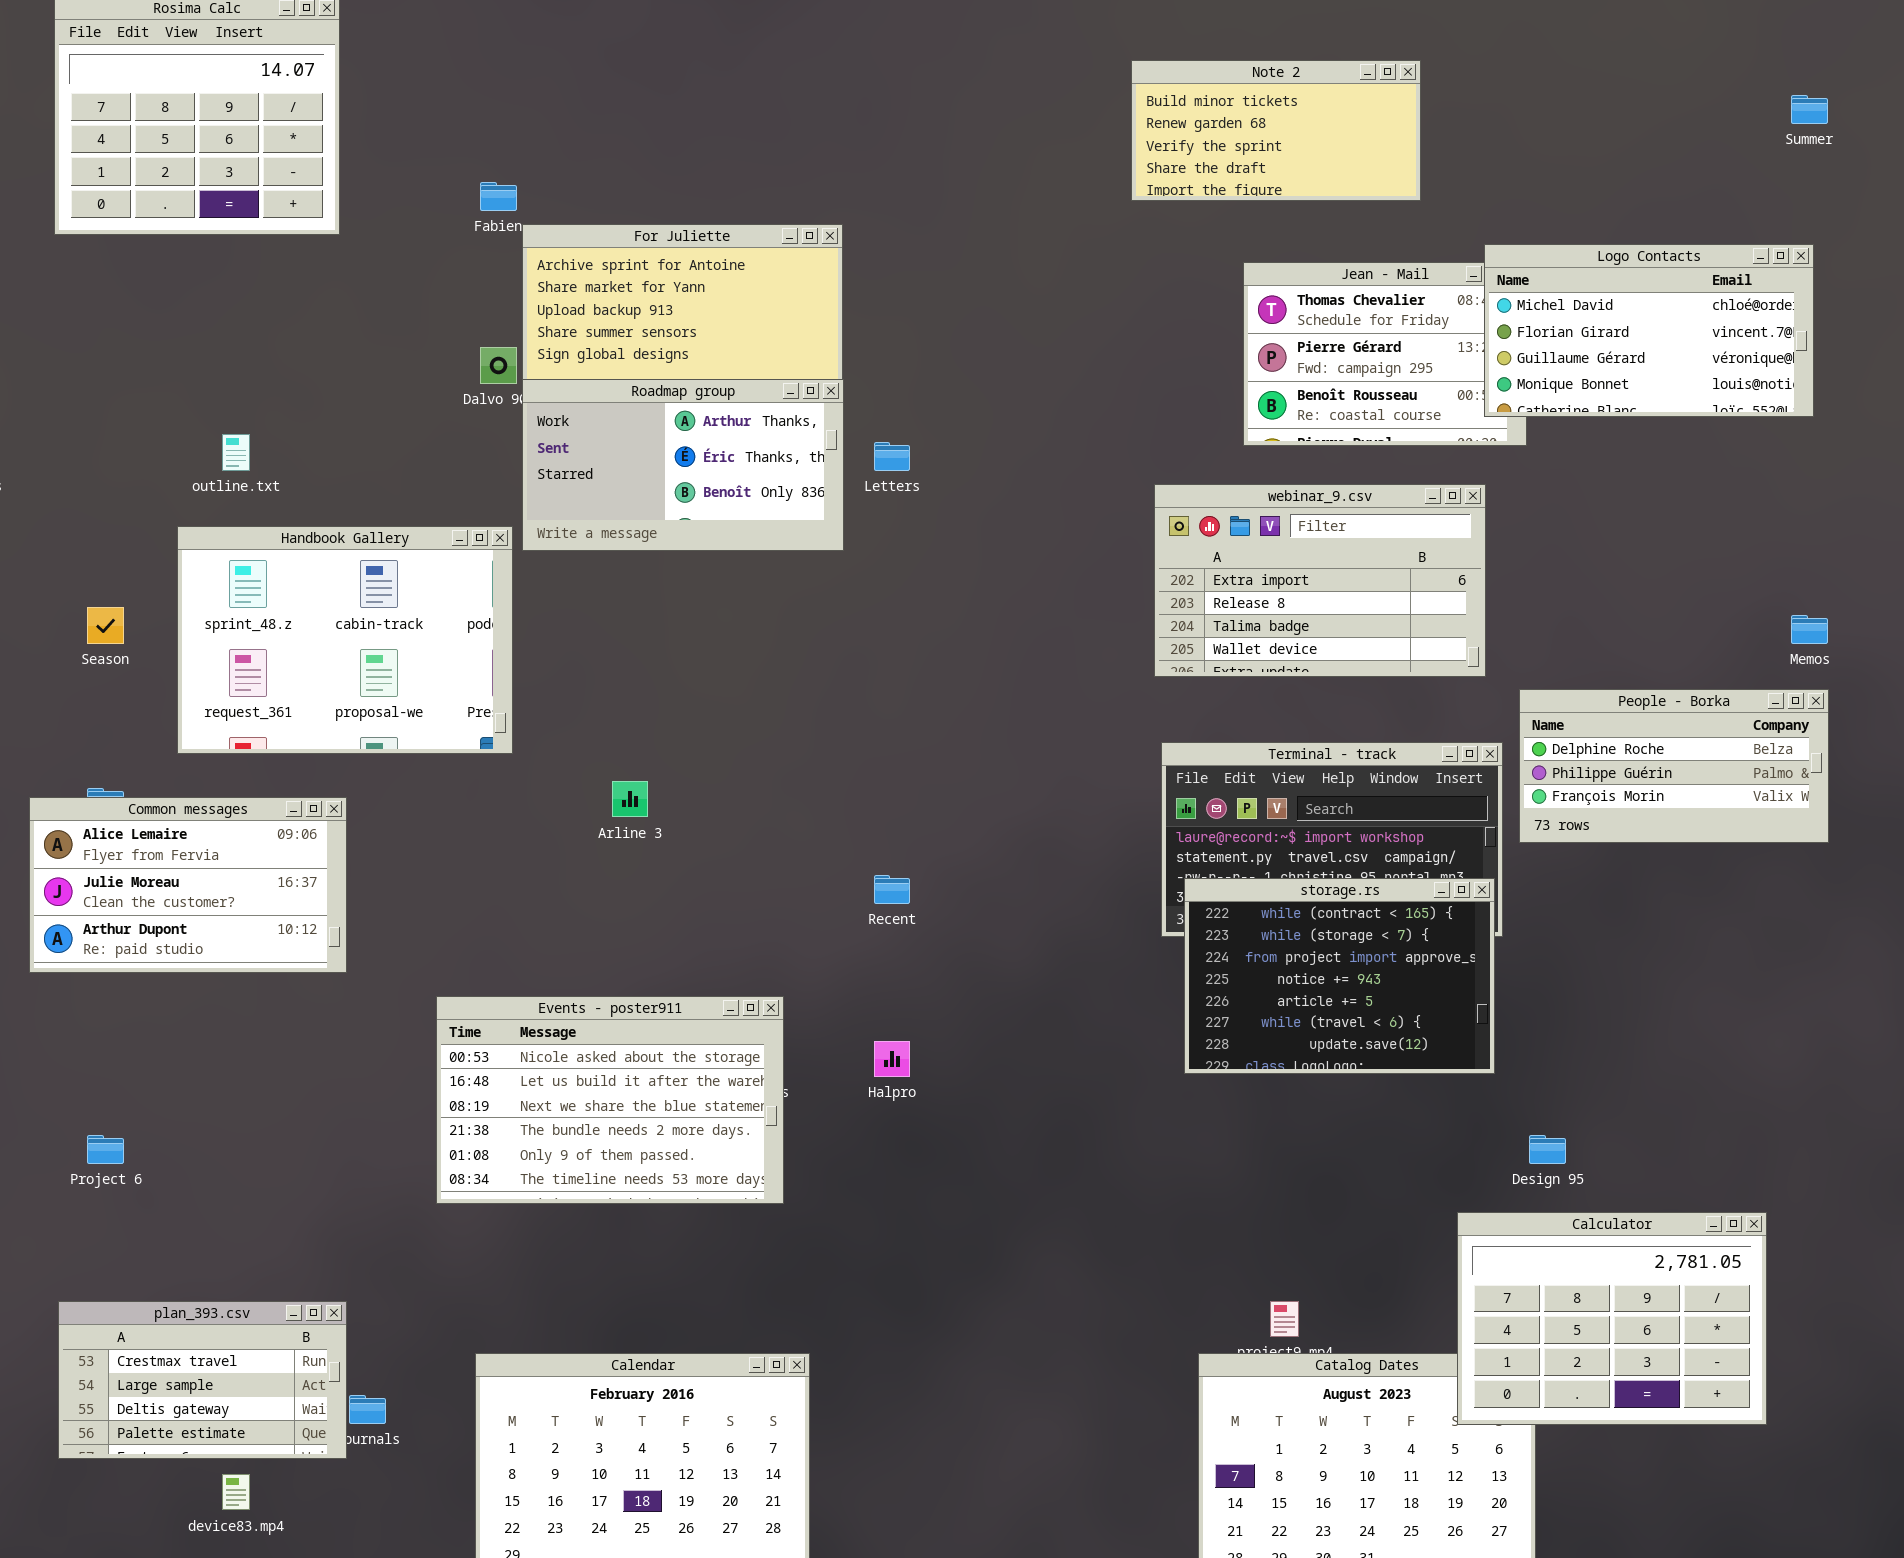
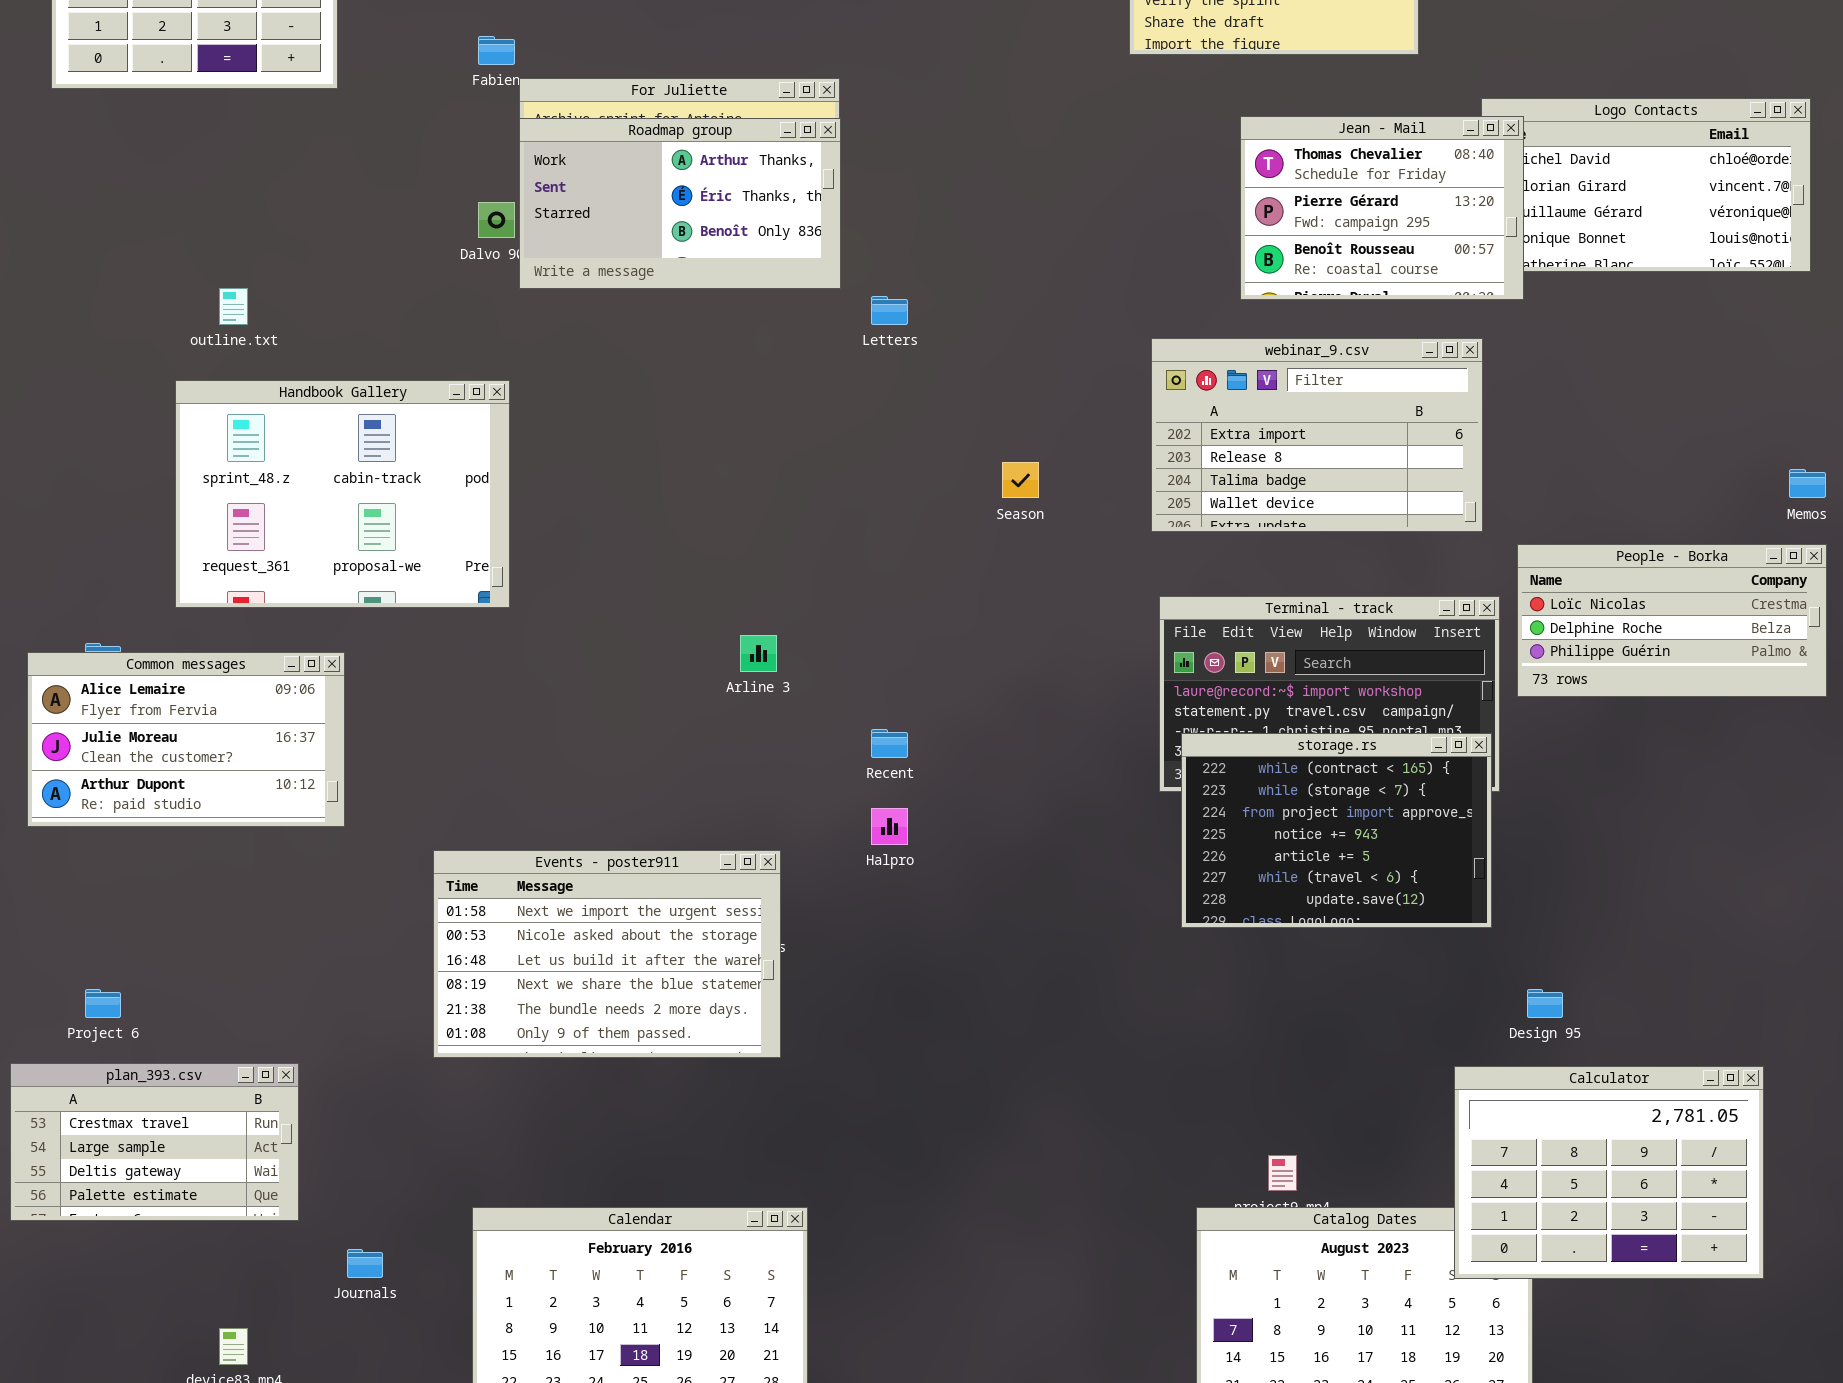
Jean - Mail: [1243,262,1527,446] -> [1240,116,1524,300], raised
Roadmap group: [522,379,844,551] -> [519,118,841,289], moved
Season: [87,607,124,644] -> [1002,462,1039,498], moved
People - Borka: [1519,689,1829,843] -> [1517,544,1827,697], scrolled up 1 row
Arline 3: [612,781,648,817] -> [740,635,777,672], moved
Events - poster911: [436,996,784,1204] -> [433,850,781,1058], scrolled up 1 row
Halpro: [874,1041,910,1077] -> [871,808,908,845], moved
plan_393.csv: [58,1301,347,1459] -> [10,1063,299,1221], moved

